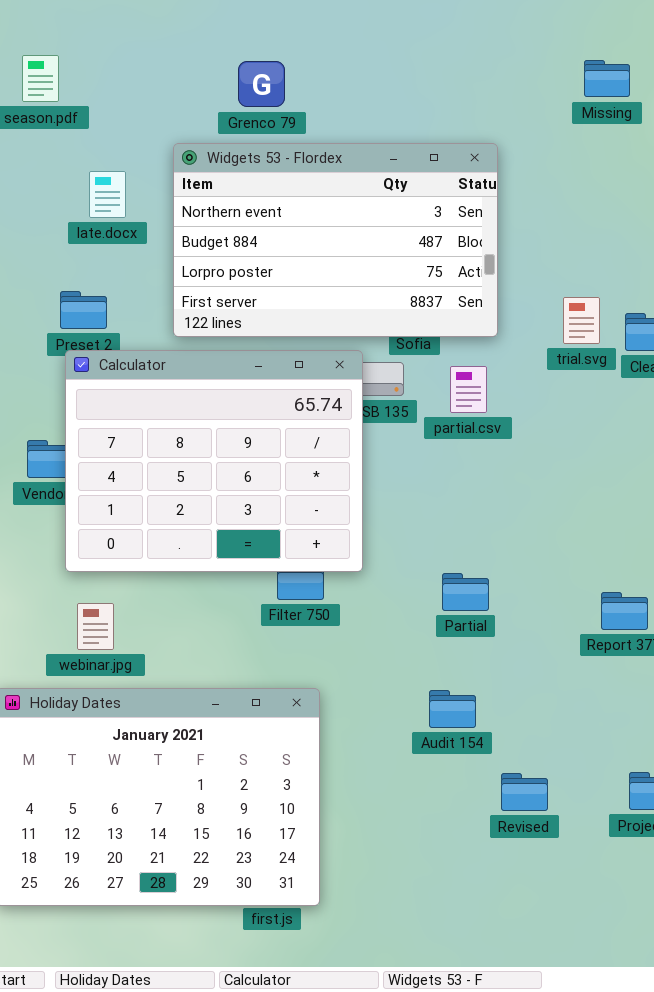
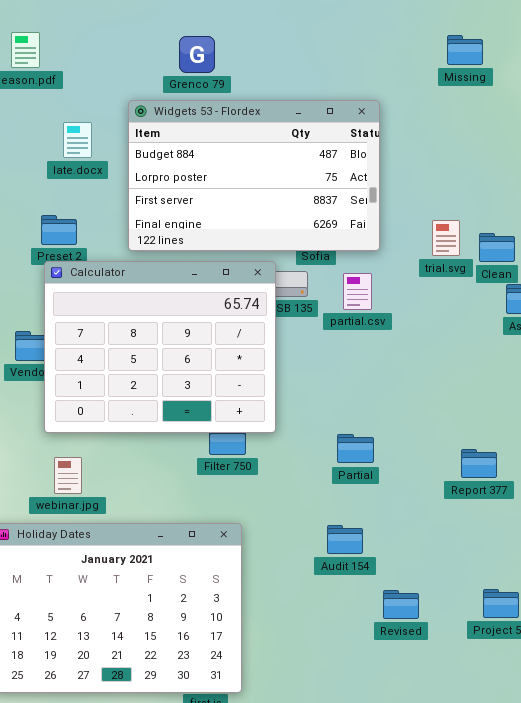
Widgets 53 - Flordex: [173,143,498,337] -> [128,100,380,251], scrolled down 1 row

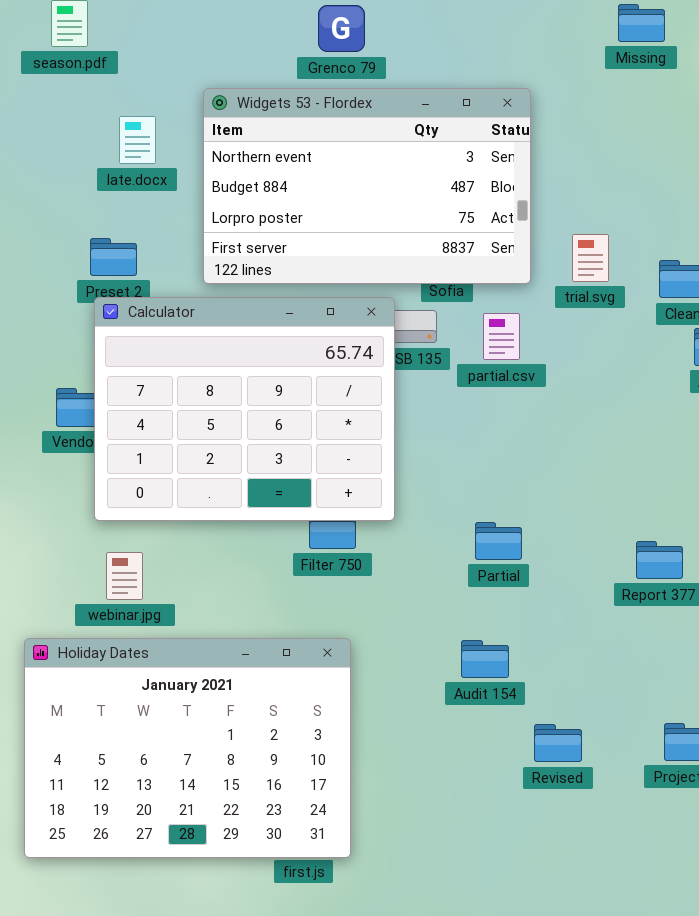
Grenco 79: [179,36,215,73] -> [318,5,365,52], moved
Widgets 53 - Flordex: [128,100,380,251] -> [203,88,531,284], scrolled up 1 row
trial.svg: [432,220,460,256] -> [572,234,609,282], moved

